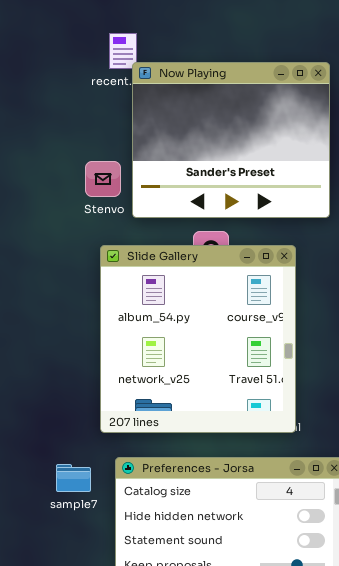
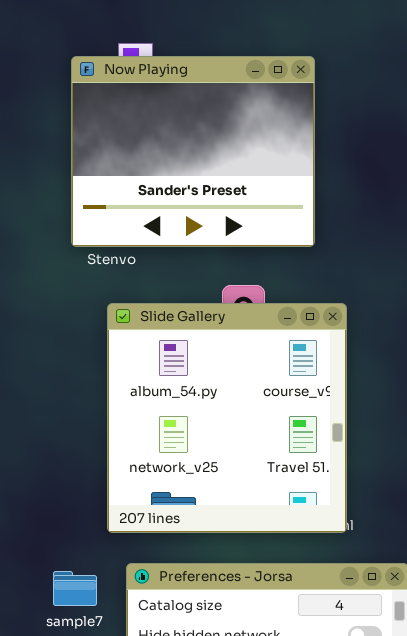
Now Playing: [132,62,330,218] -> [71,56,315,247], moved

